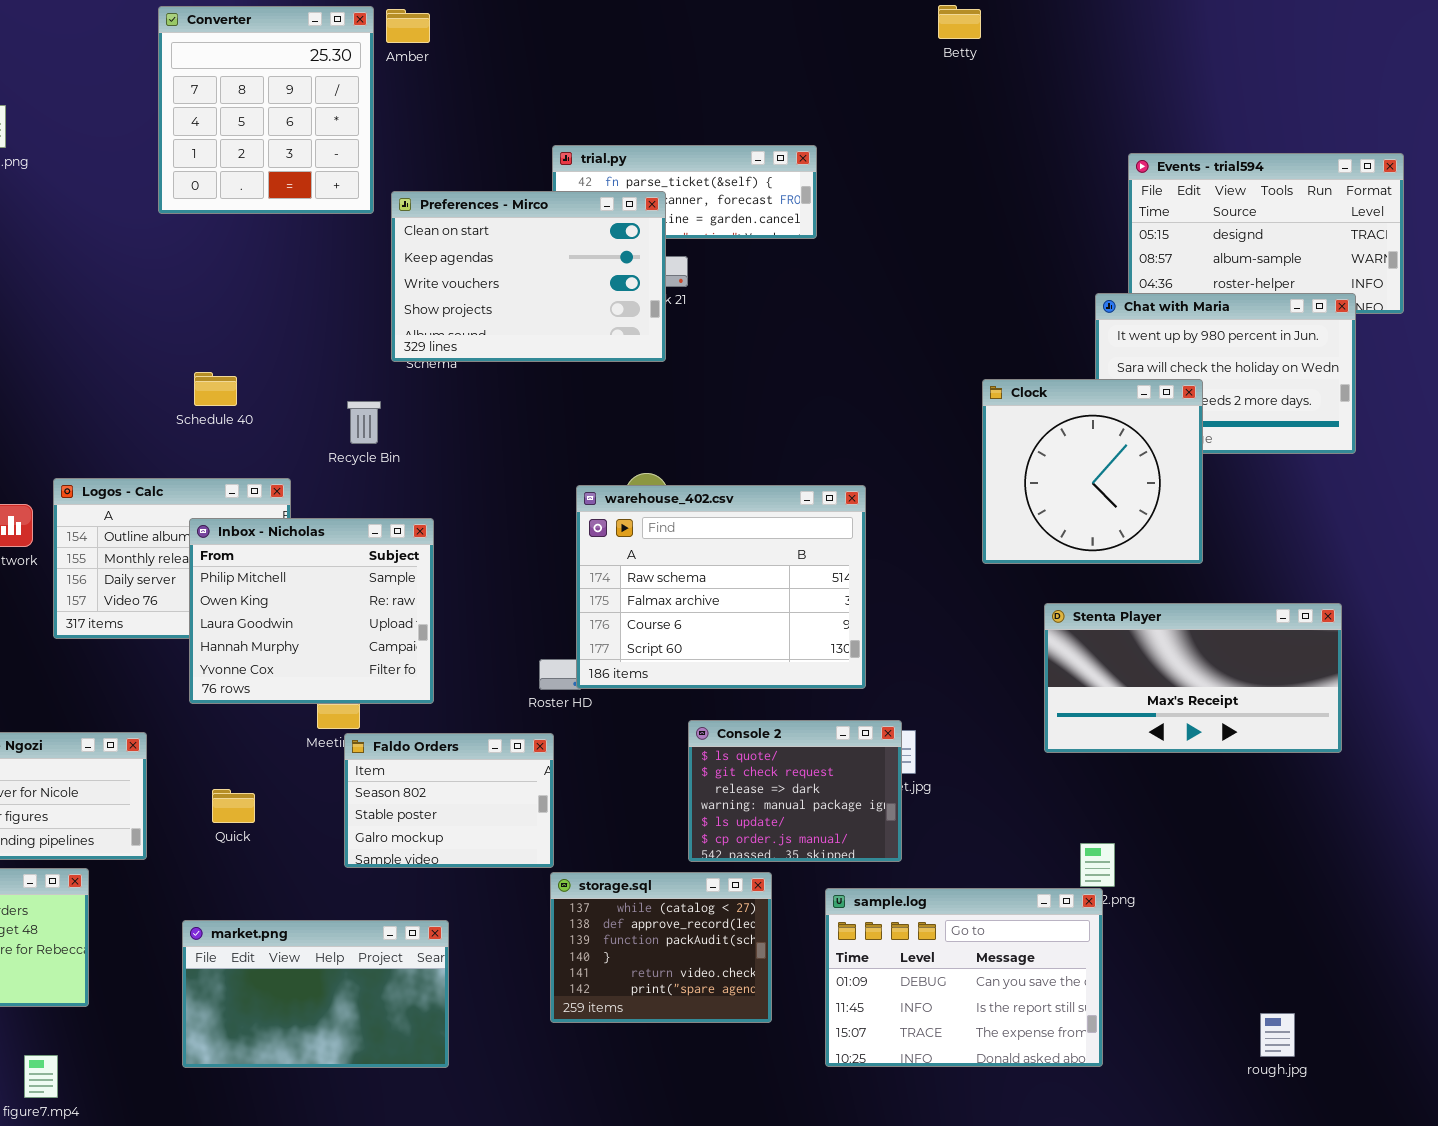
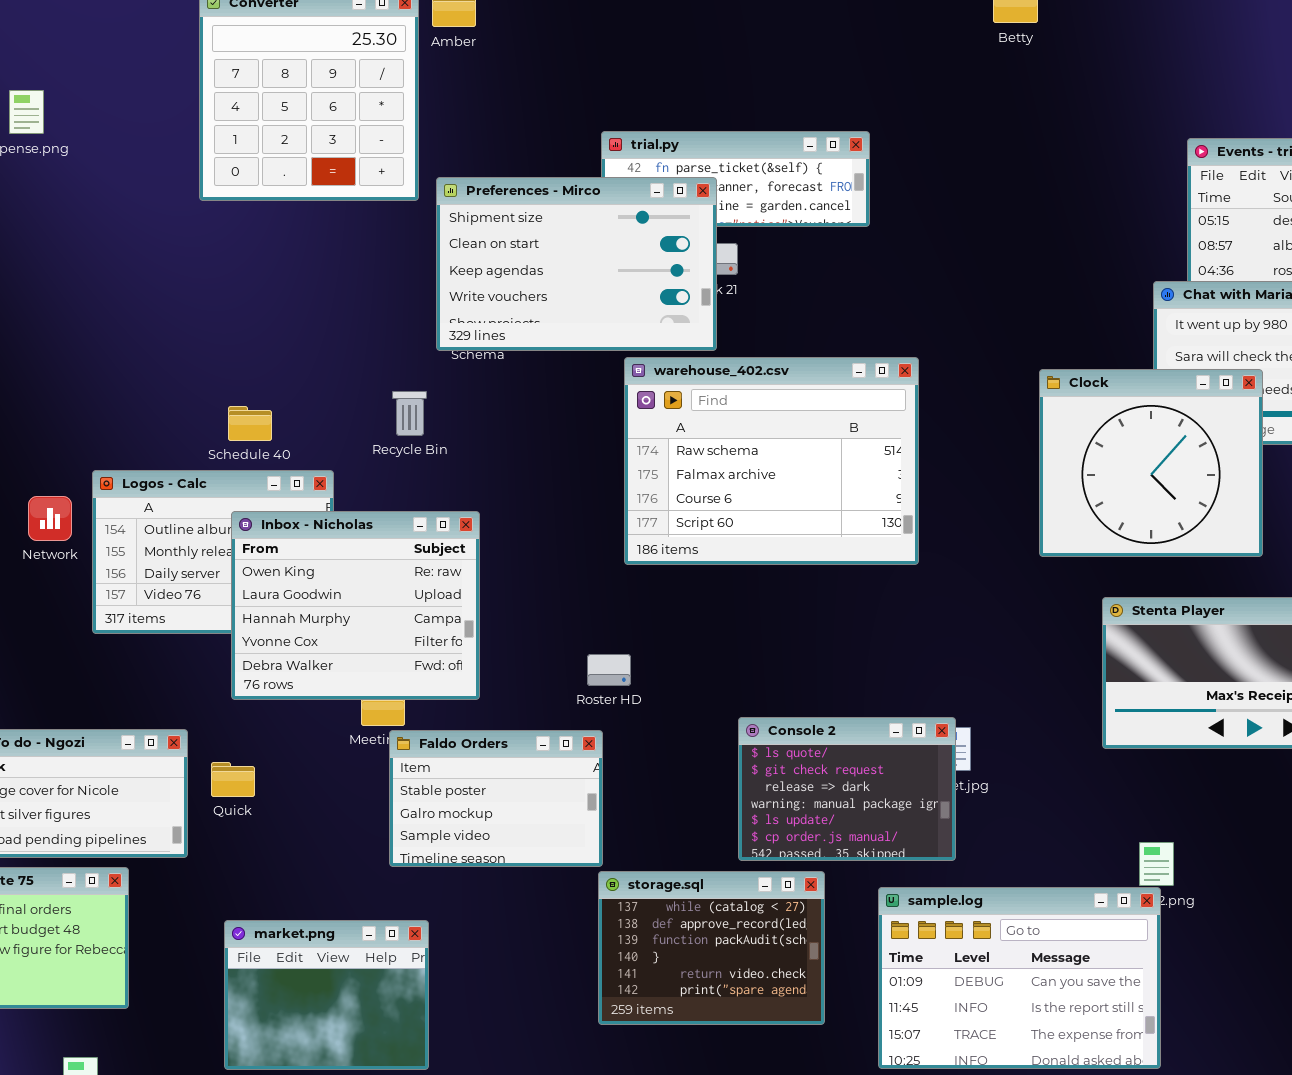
Preferences - Mirco: [391,191,666,362] -> [436,177,717,351], scrolled up 1 row
Schedule 40: [194,372,237,406] -> [228,406,272,441], moved
warehouse_402.csv: [576,485,866,689] -> [624,357,919,565], moved
Inbox - Nicholas: [189,518,434,704] -> [231,511,480,700], scrolled down 1 row
Faldo Orders: [344,733,554,868] -> [389,730,603,867], scrolled down 1 row
Quick: [212,789,255,823] -> [211,762,255,797], moved
market.png: [182,920,449,1068] -> [224,920,429,1070], resized

